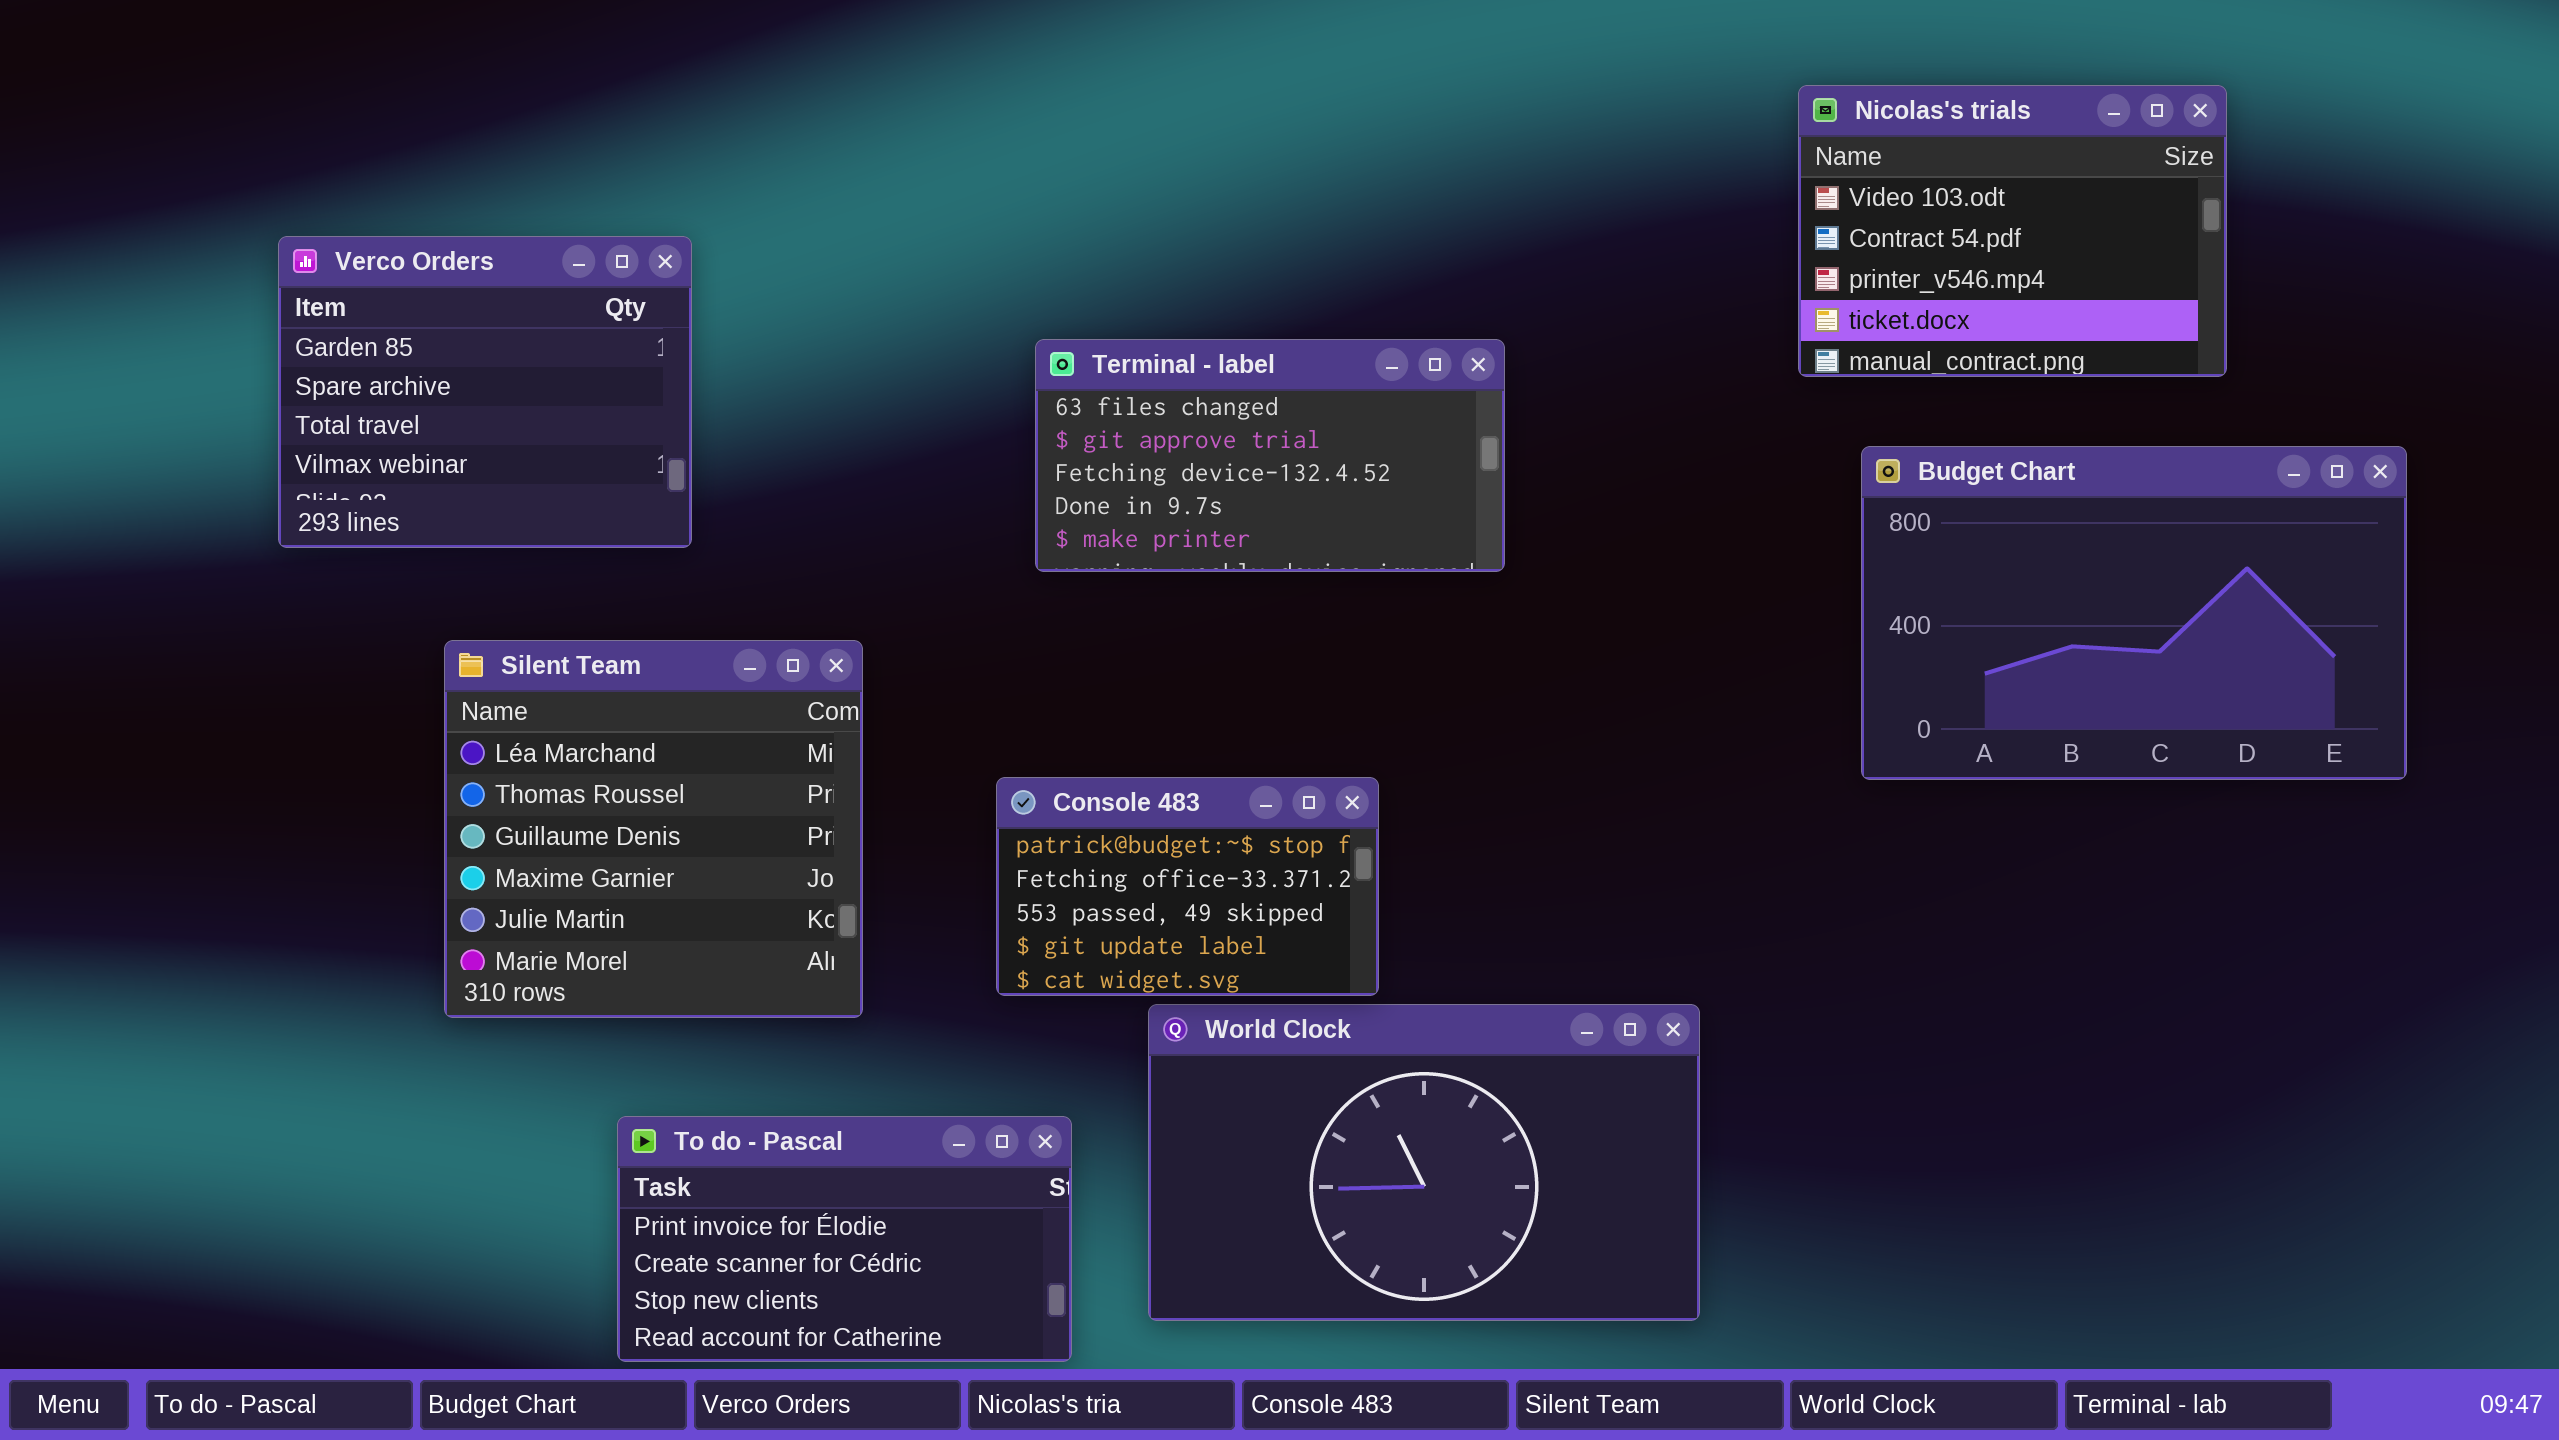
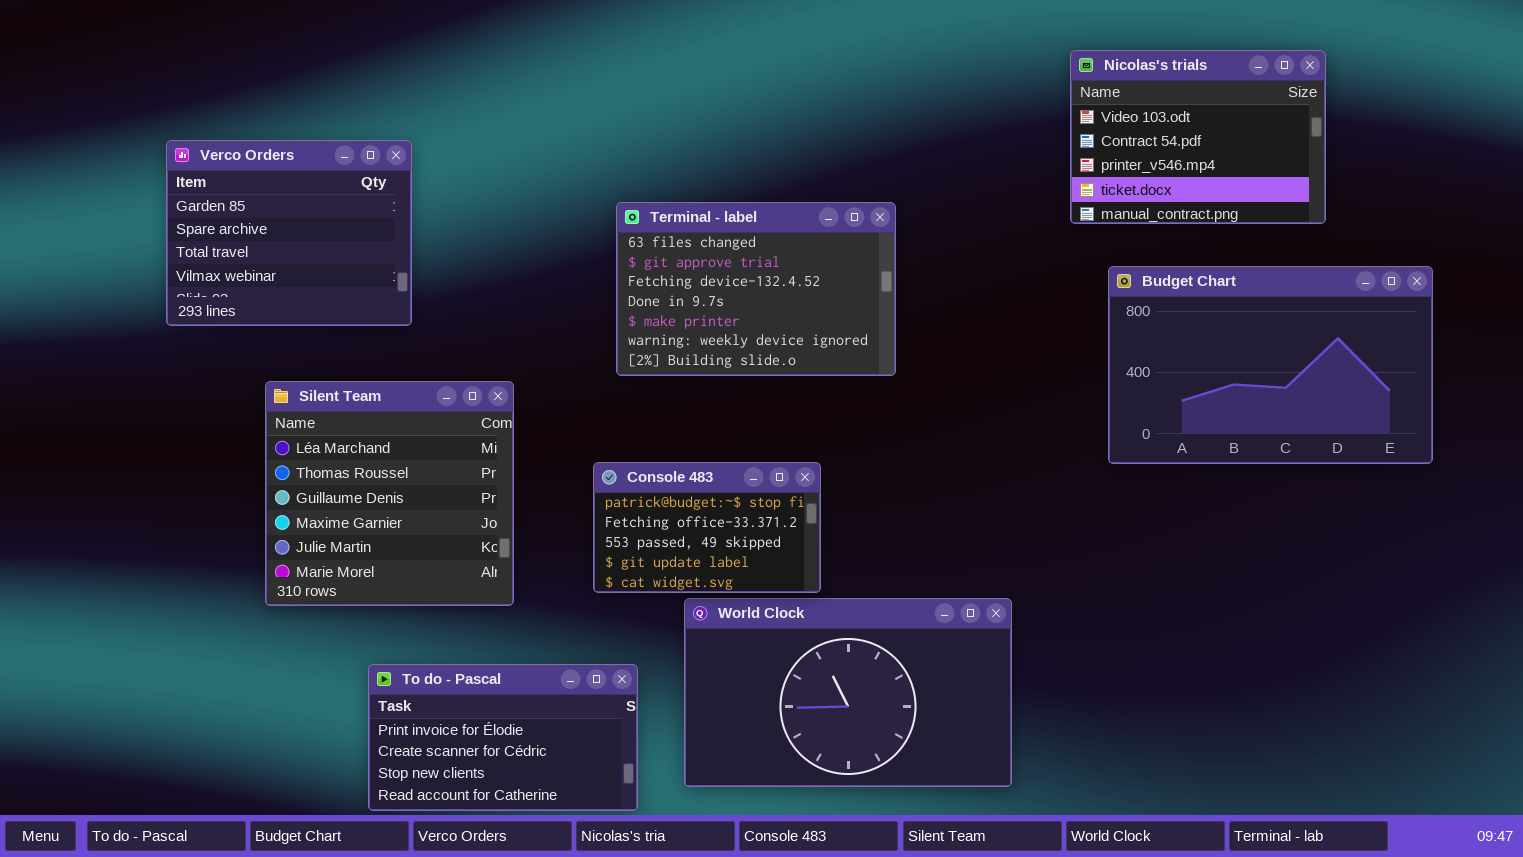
Terminal - label: [1035,339,1505,572] -> [616,202,896,376], resized

